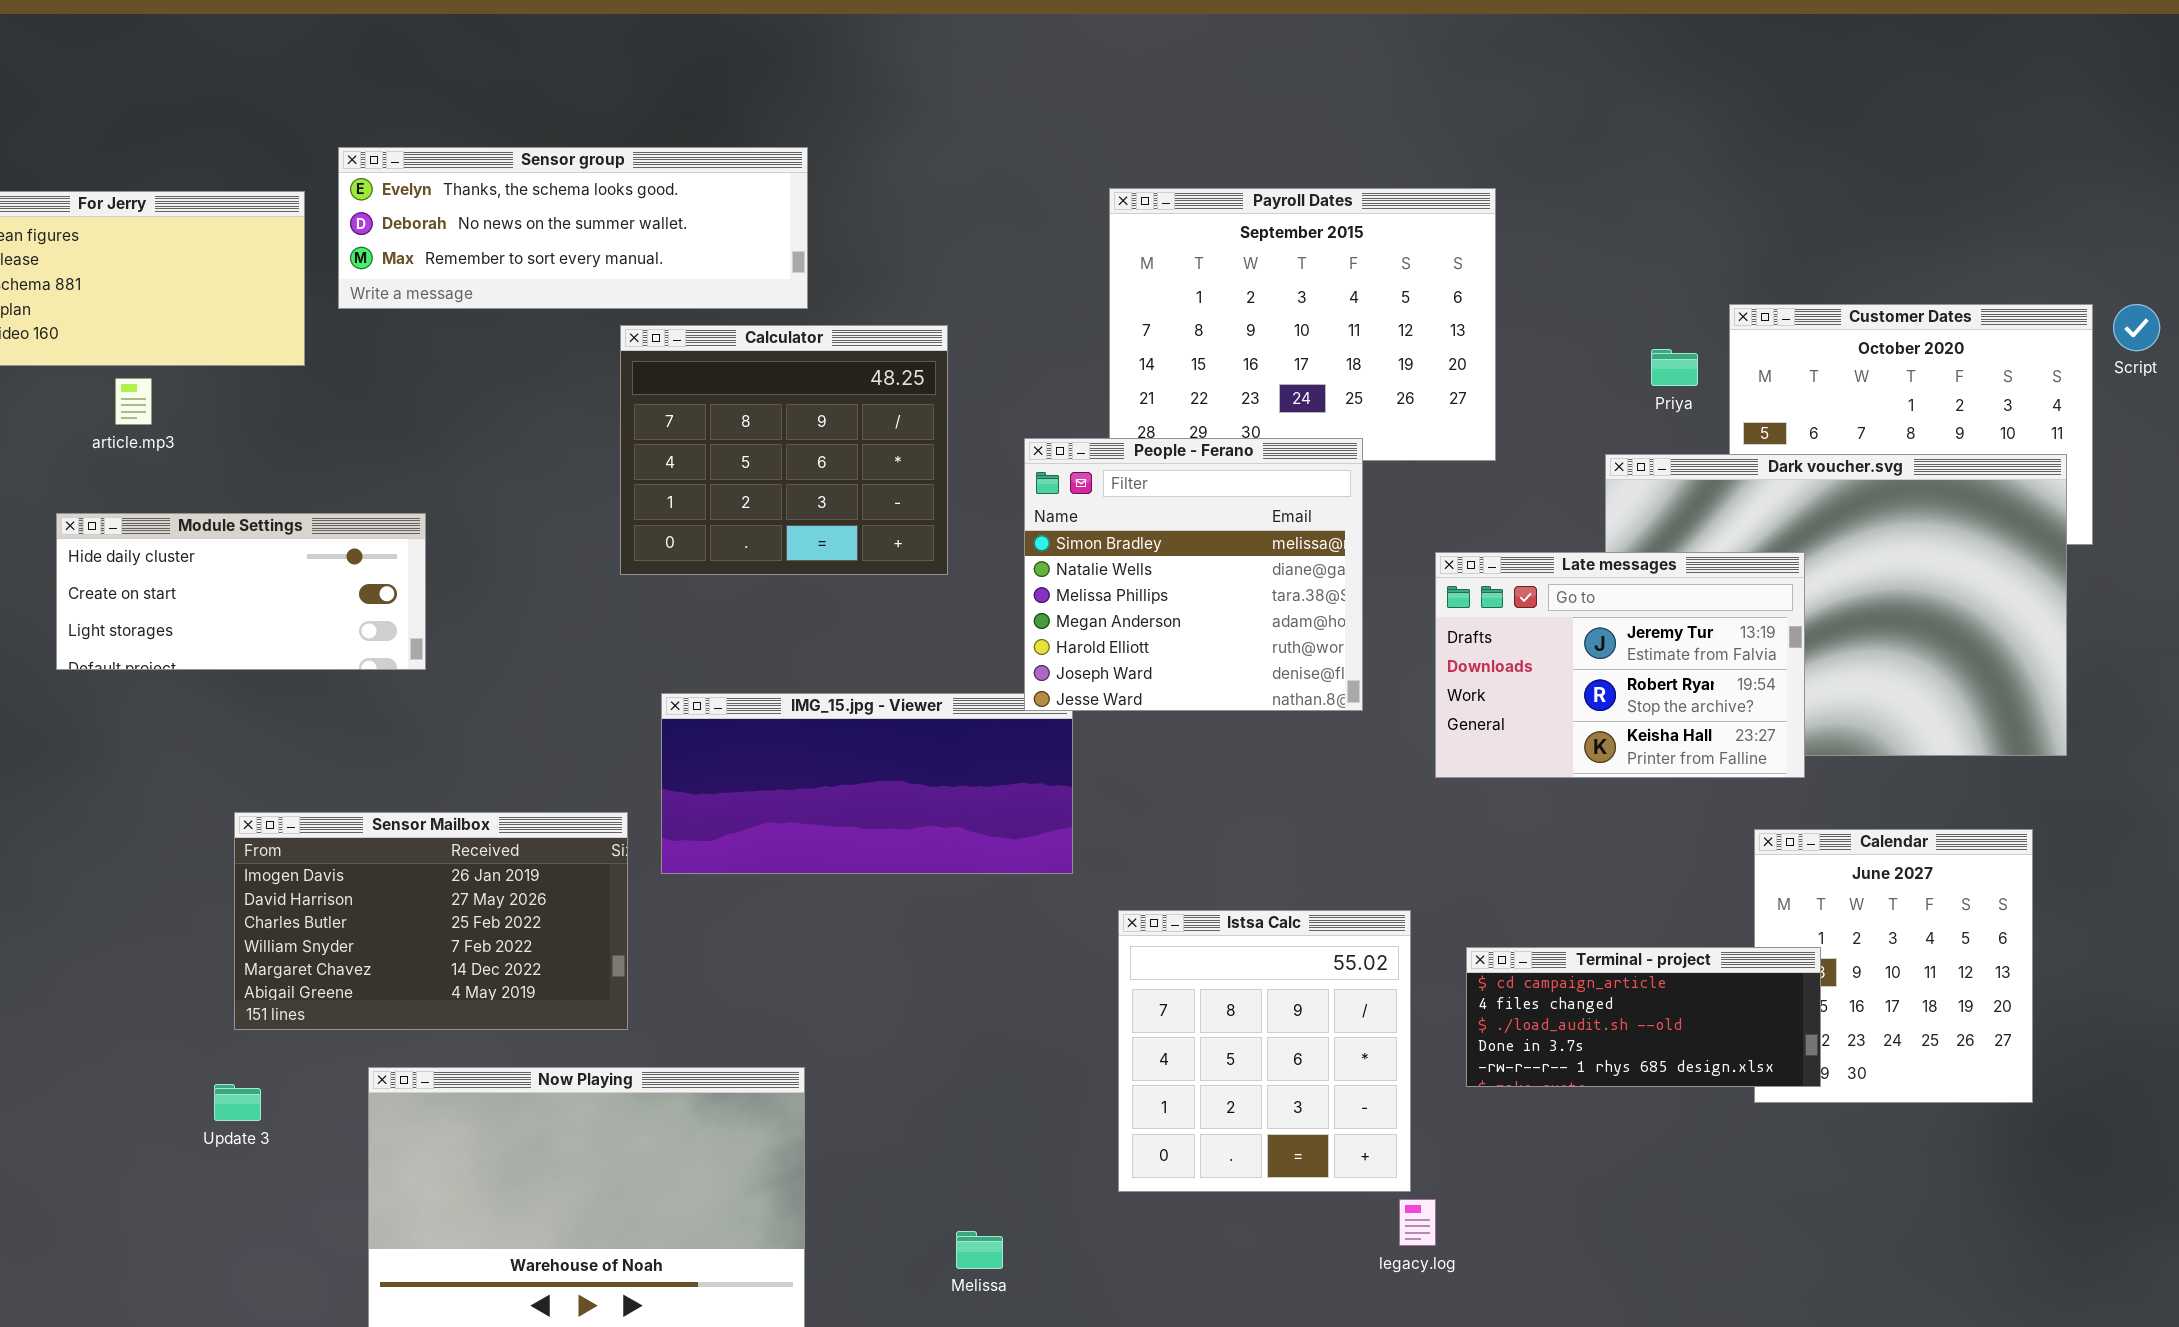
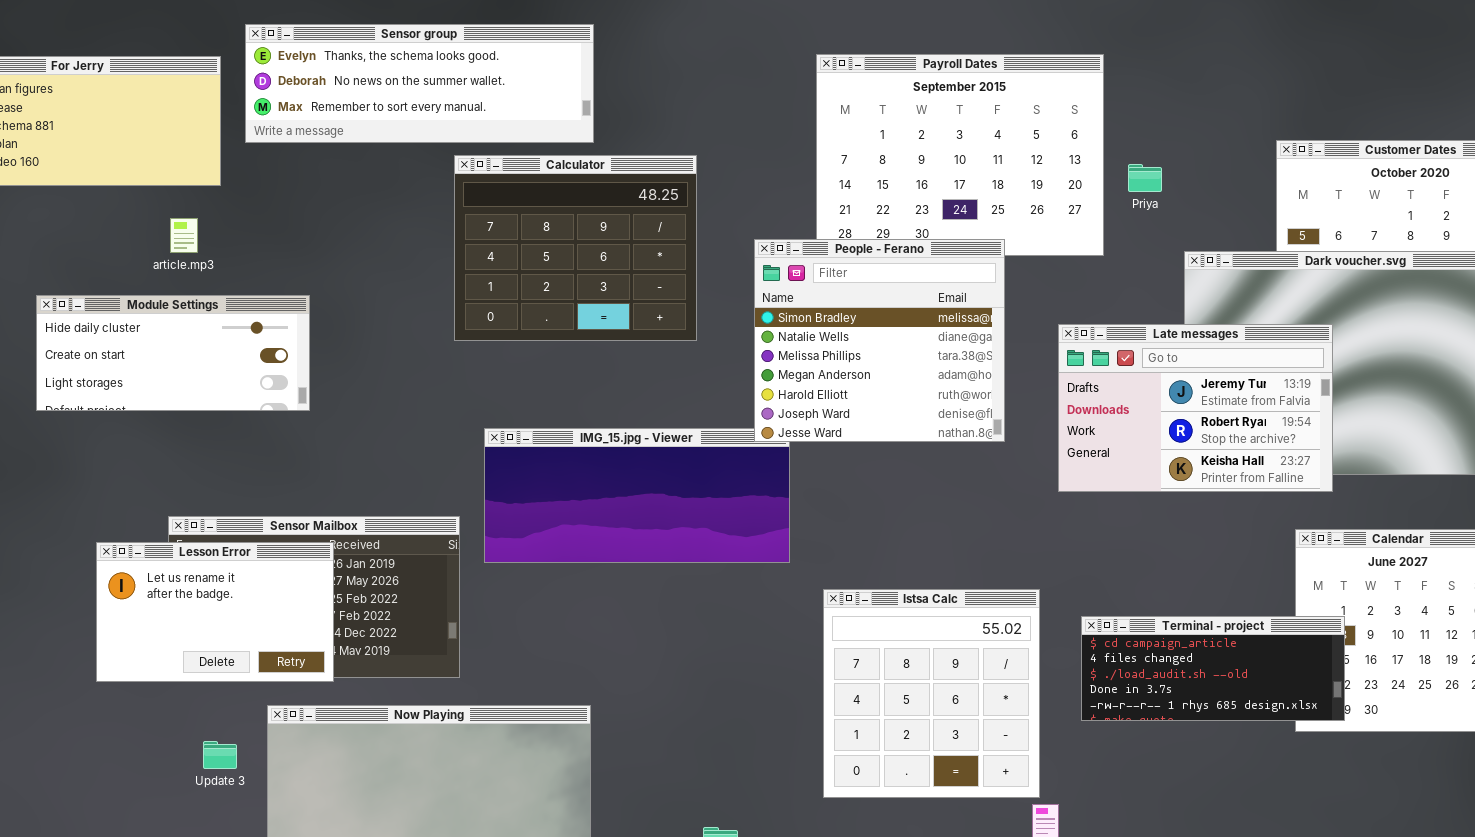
Priya: [1651,349,1698,386] -> [1128,164,1162,192], moved
article.mp3: [115,378,152,425] -> [170,218,198,253], moved
Lesson Error: none -> [96,542,334,682], opened
Update 3: [214,1084,261,1121] -> [203,741,237,769], moved

